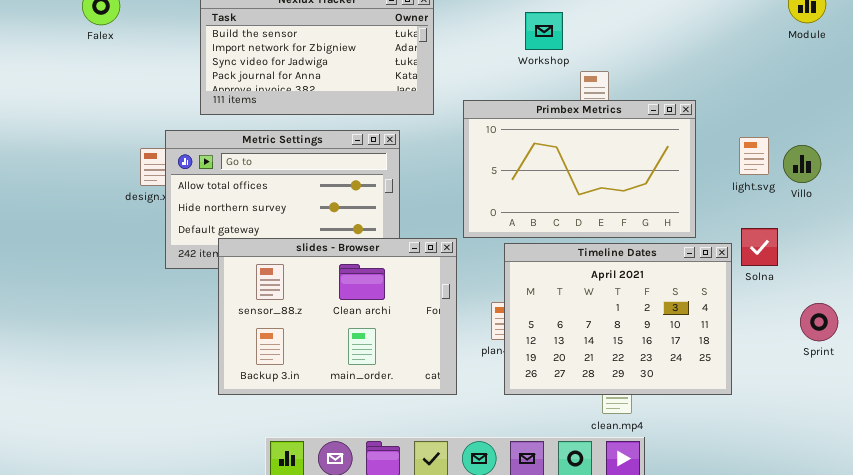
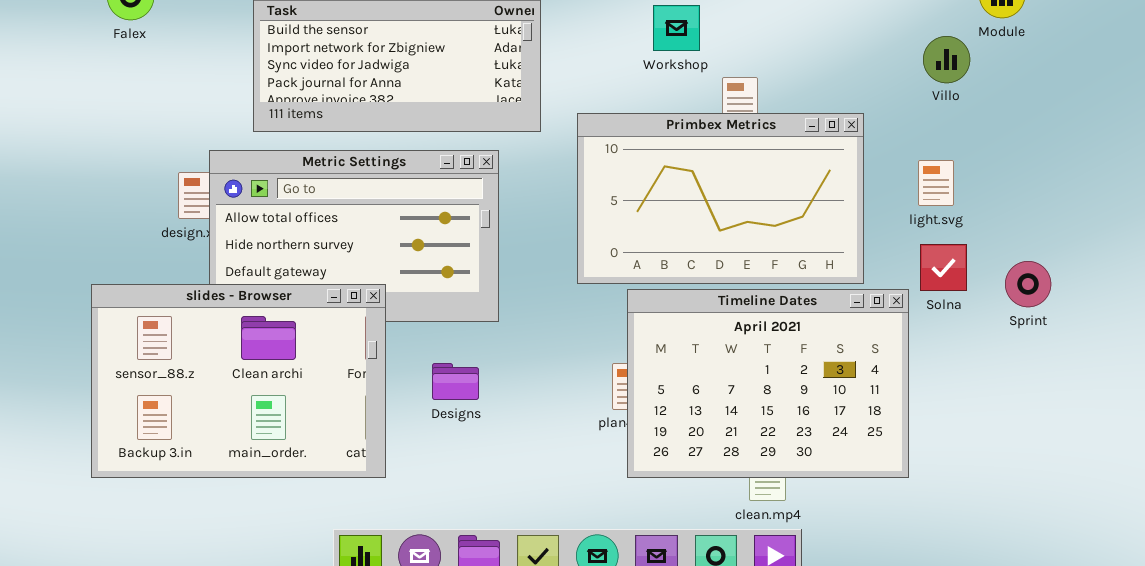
Villo: [783,145,821,183] -> [923,36,970,83], moved
Solna: [741,228,778,266] -> [920,244,967,291], moved
slides - Browser: [218,238,457,395] -> [91,284,386,478], moved
Sprint: [800,303,838,341] -> [1005,261,1051,307], moved

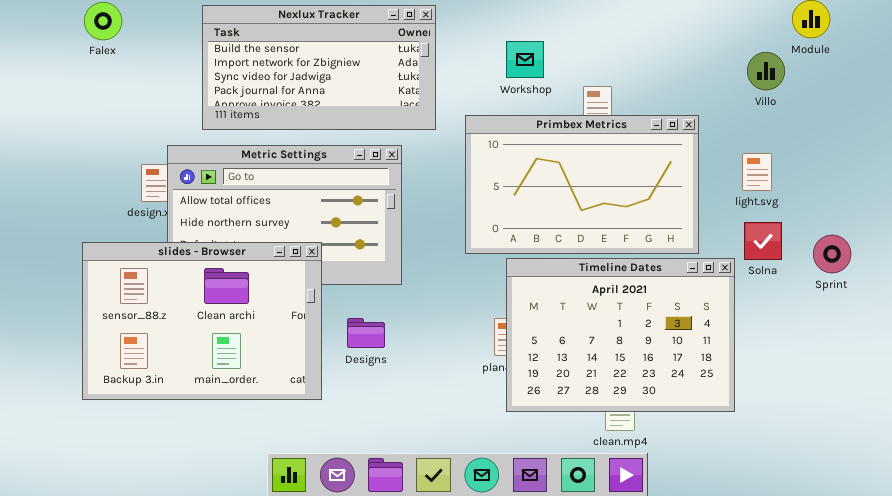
Workshop: [653,5,700,51] -> [506,41,544,78], moved
slides - Browser: [91,284,386,478] -> [82,242,322,400], moved

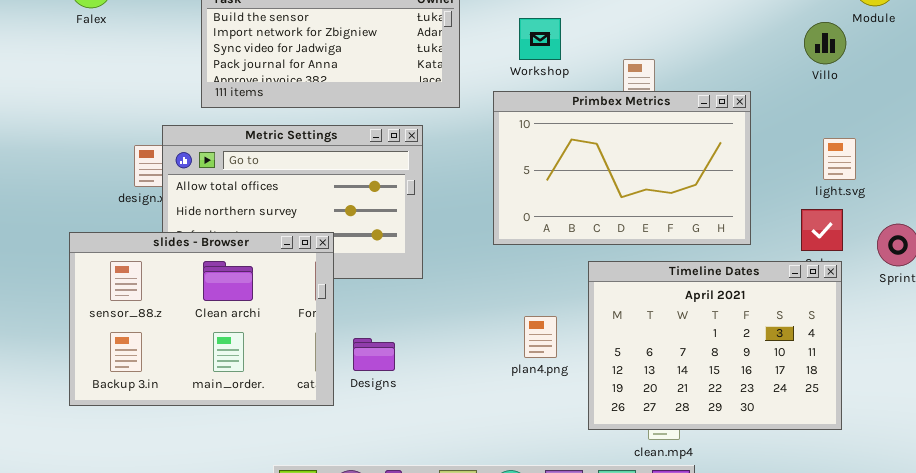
Workshop: [506,41,544,78] -> [519,18,561,60], moved
light.svg: [742,153,772,191] -> [823,138,856,180], moved
Timeline Dates: [506,258,735,412] -> [588,261,842,430], moved
Designs: [347,318,385,348] -> [353,338,395,371], moved

